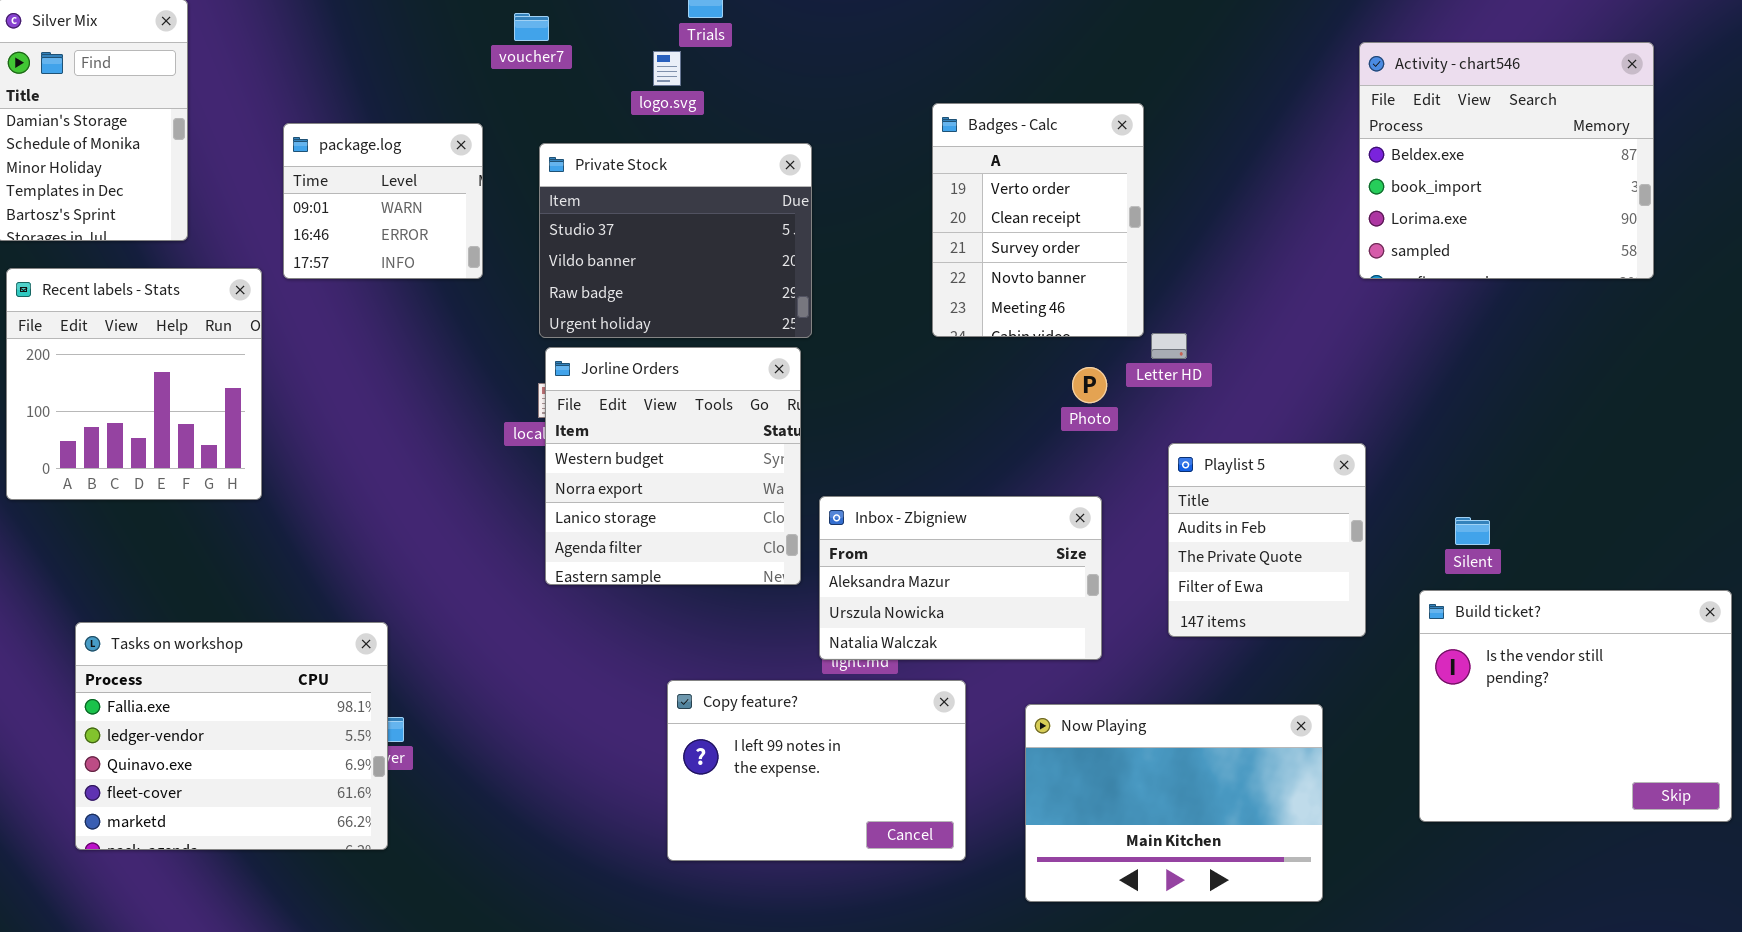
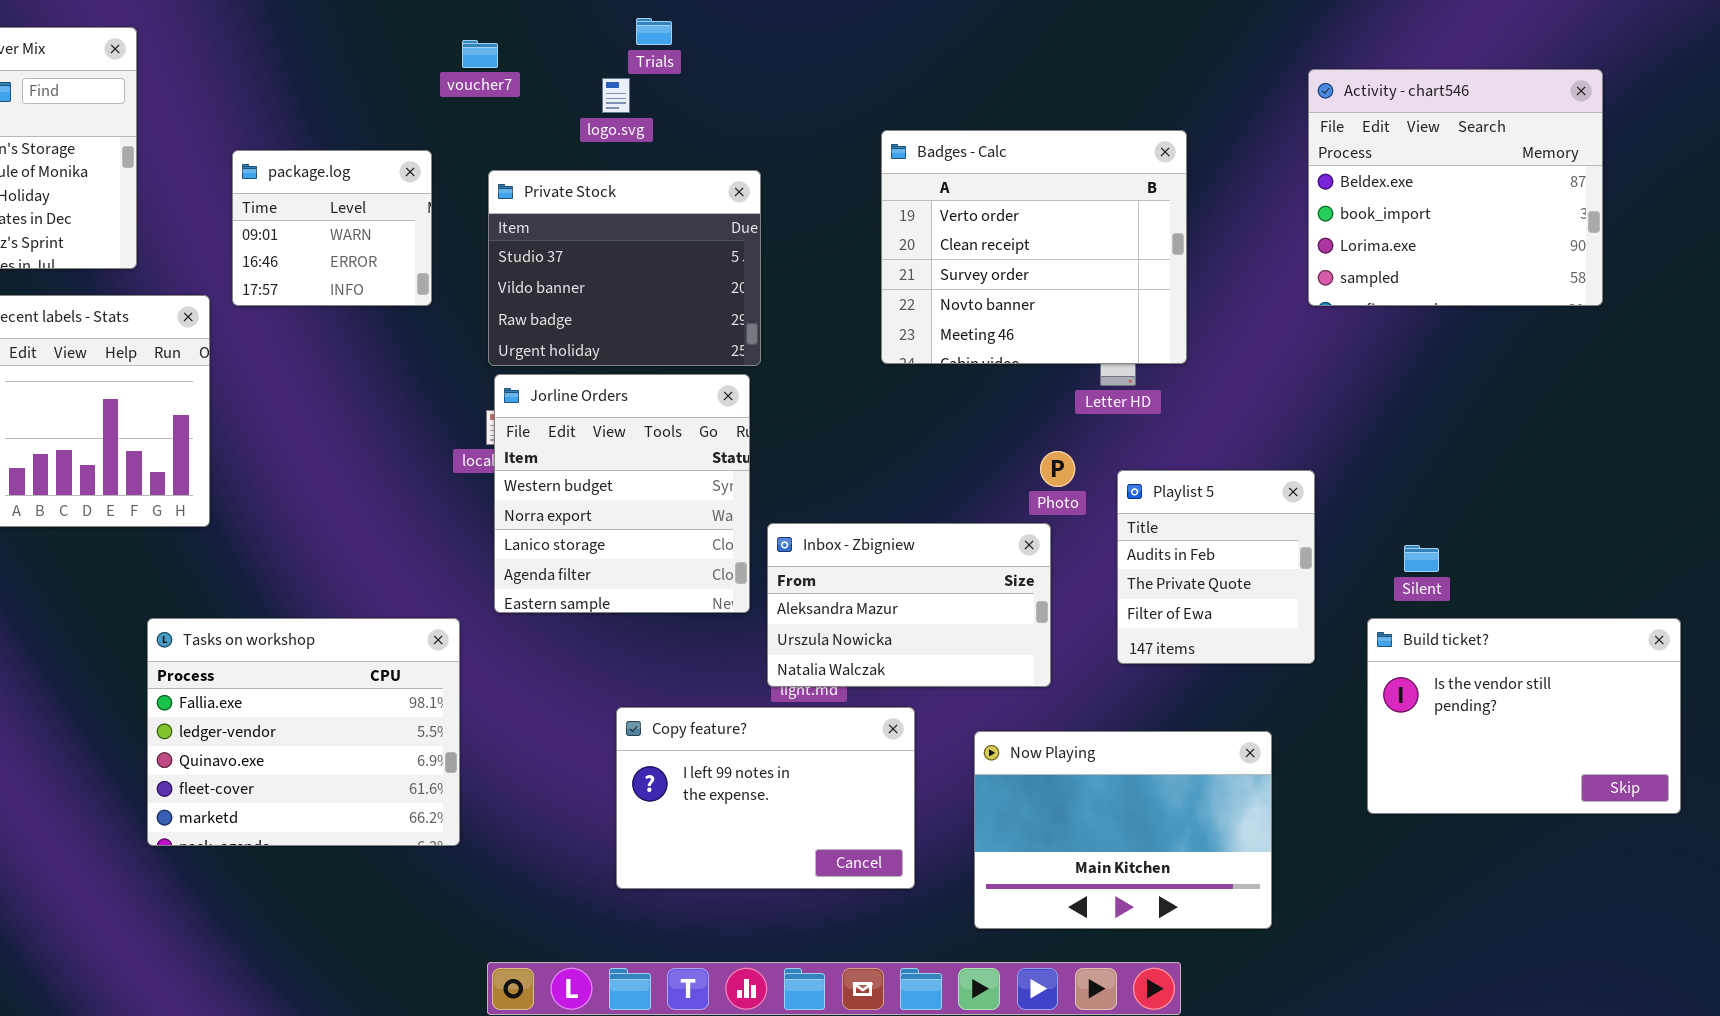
Badges - Calc: [932,103,1144,337] -> [881,130,1187,364], resized
Photo: [1072,367,1107,403] -> [1040,451,1075,487], moved
Build ticket?: [1419,590,1732,822] -> [1367,618,1681,814], resized
Tasks on workshop: [75,622,388,850] -> [147,618,460,846], moved

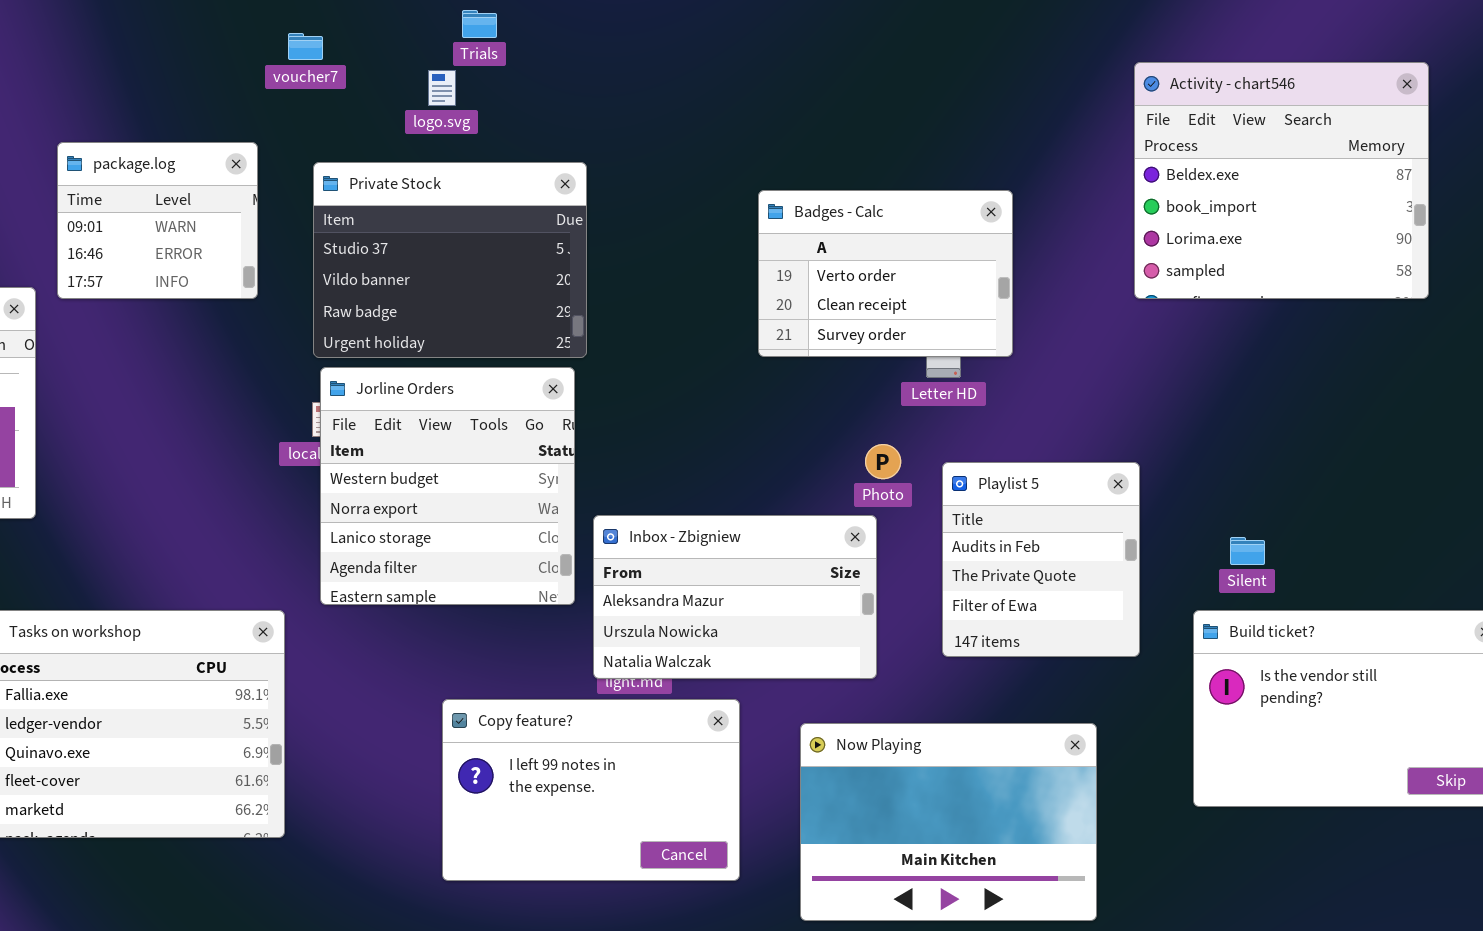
Badges - Calc: [881,130,1187,364] -> [758,190,1013,357], resized

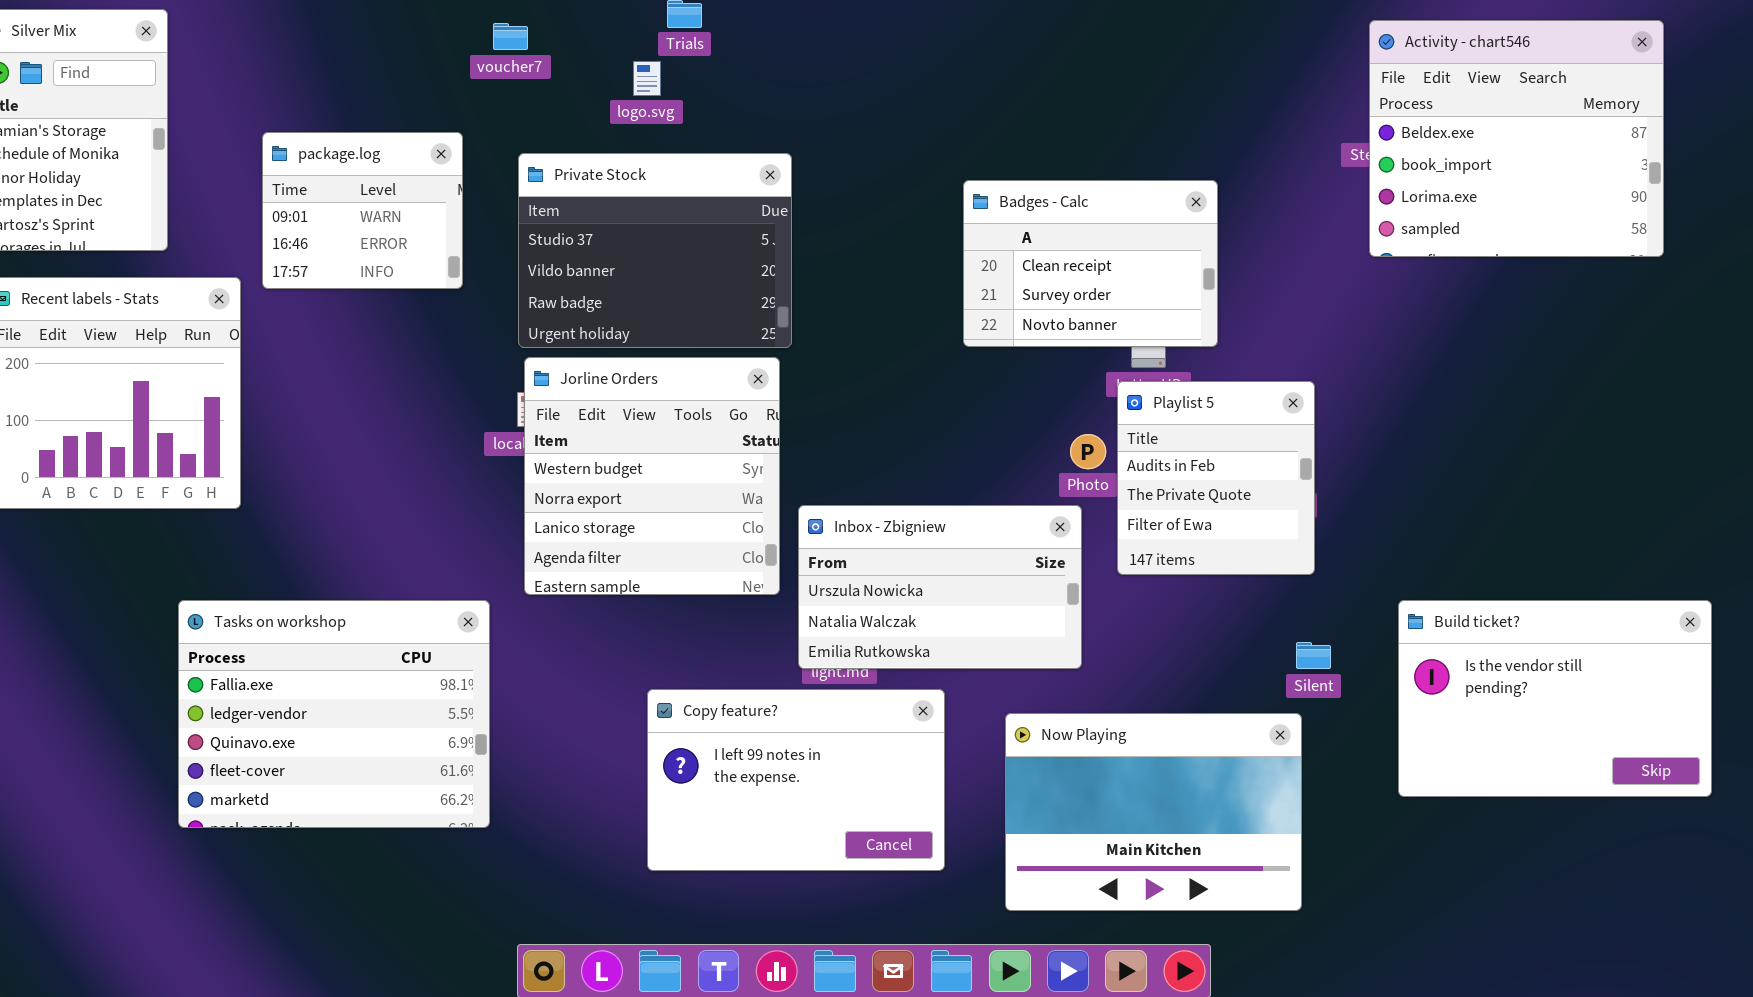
Activity - chart546: [1134,62,1429,299] -> [1369,20,1664,257], moved
Badges - Calc: [758,190,1013,357] -> [963,180,1218,347], scrolled down 1 row
Playlist 5: [942,462,1140,657] -> [1117,381,1315,575], moved
Inbox - Zbigniew: [593,515,877,679] -> [798,505,1082,669], scrolled down 1 row
Silent: [1230,537,1265,565] -> [1296,642,1331,669], moved

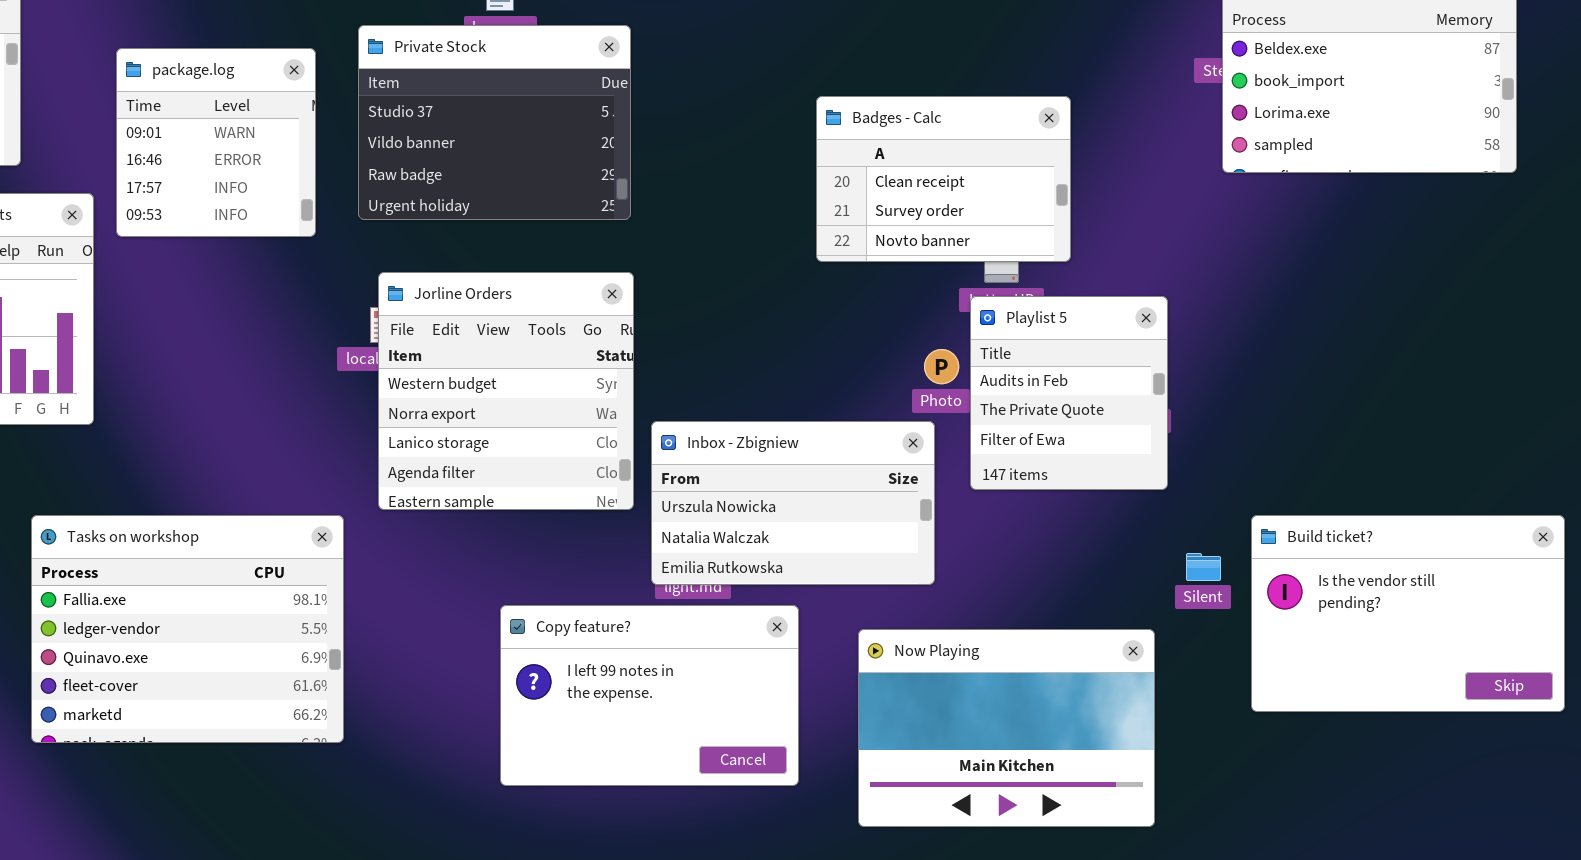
package.log: [262,132,463,289] -> [116,48,316,237], resized
Private Stock: [518,153,792,348] -> [358,25,631,220], moved
Silent: [1296,642,1331,669] -> [1186,553,1221,581], moved

